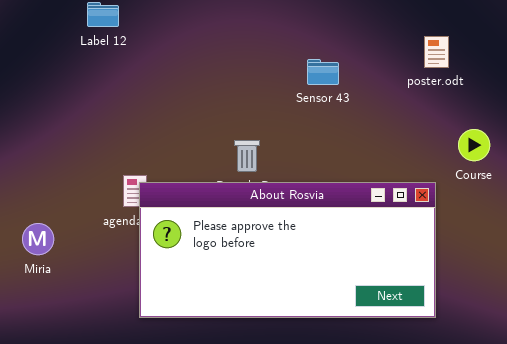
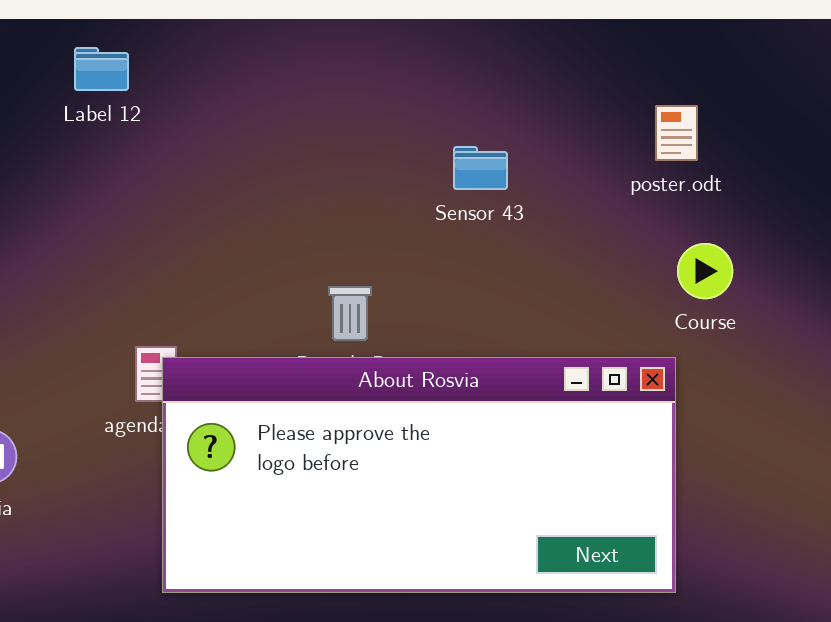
Course: [458,129,490,161] -> [677,243,733,299], moved

